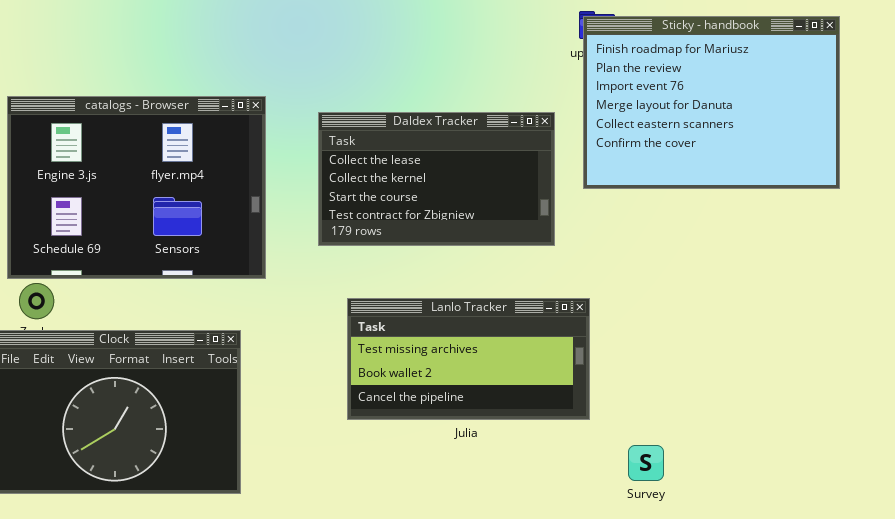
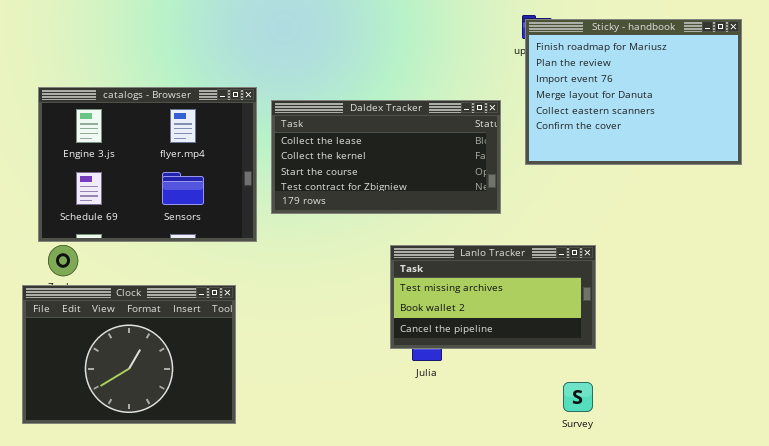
Daldex Tracker: [318,112,555,246] -> [271,100,501,214], resized
Lanlo Tracker: [347,298,590,420] -> [390,245,596,349], moved

